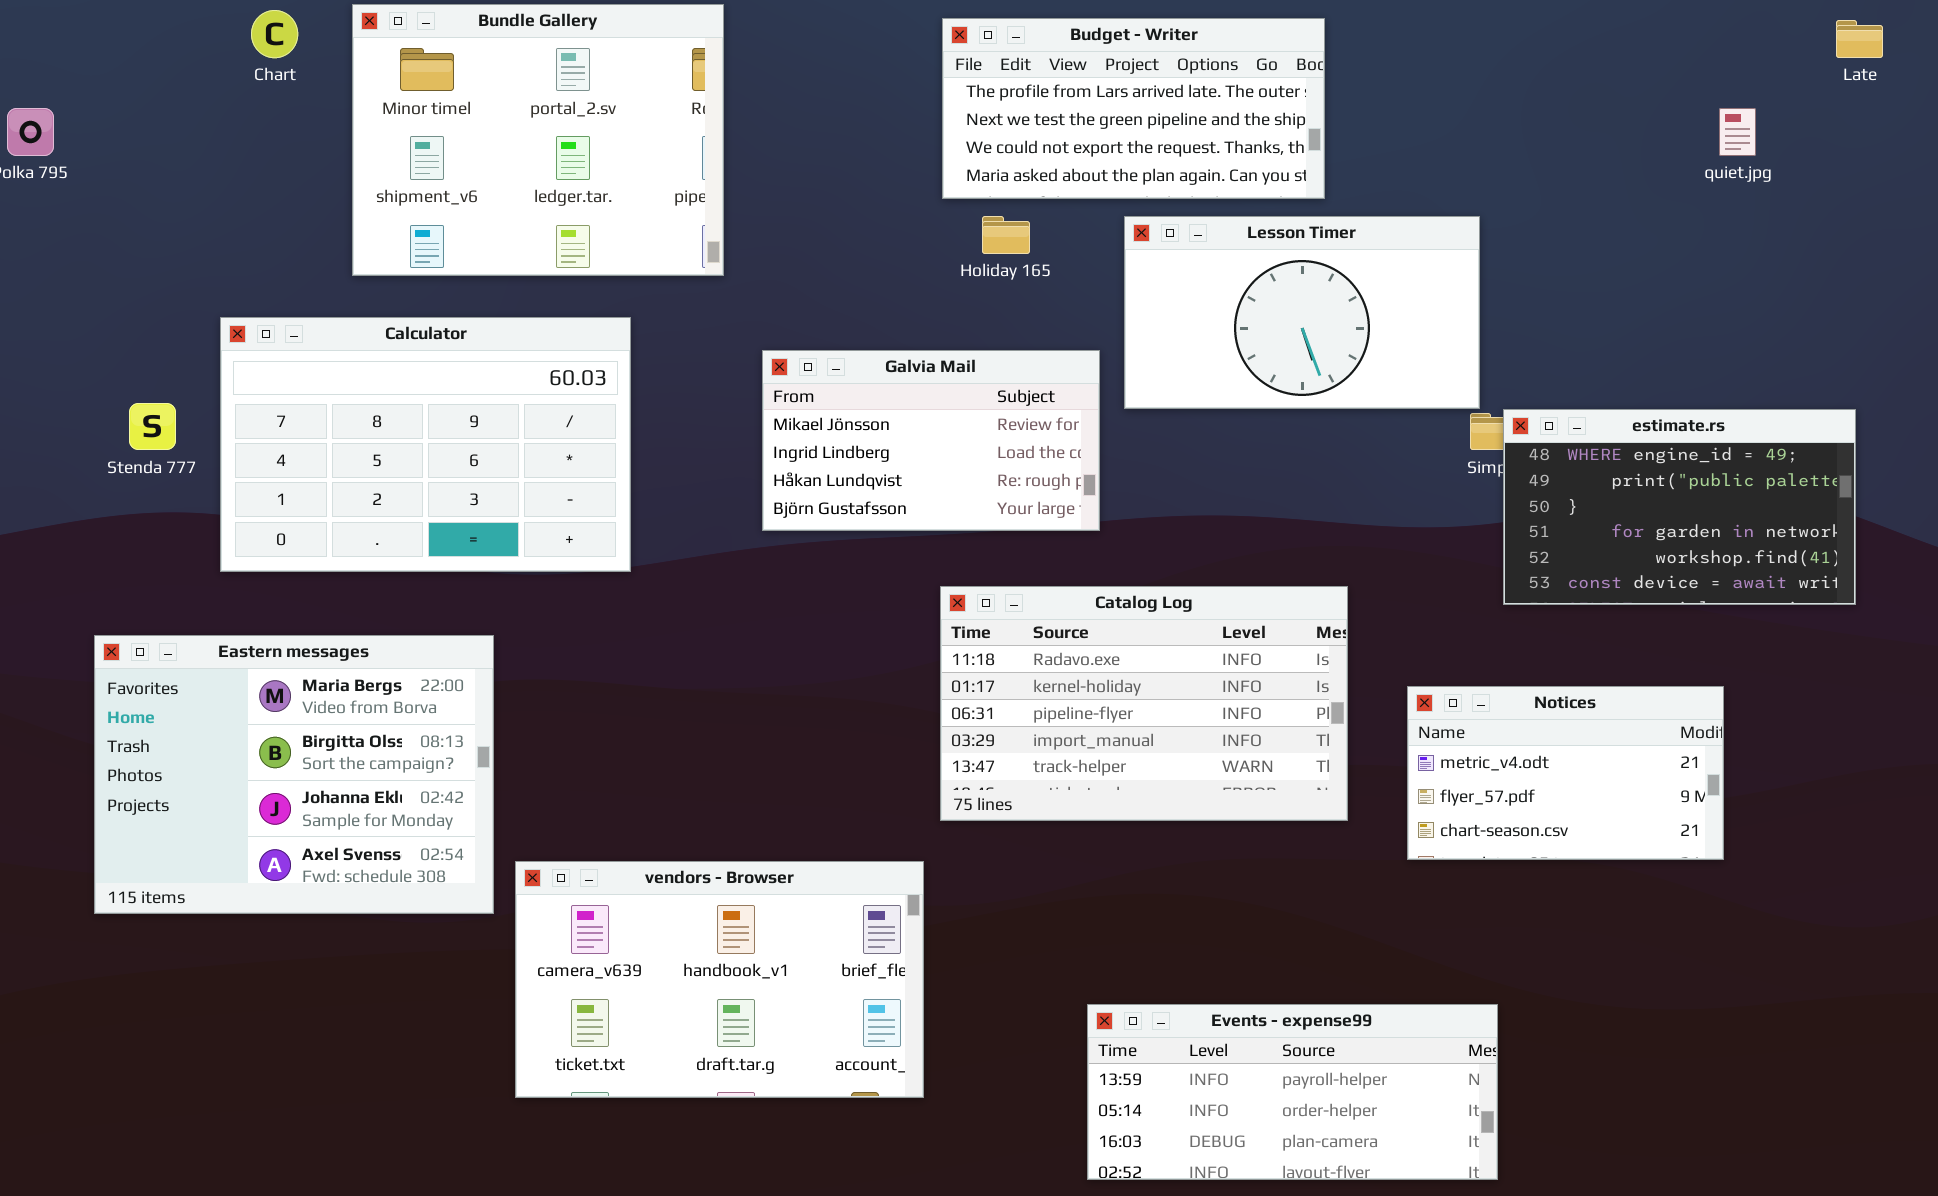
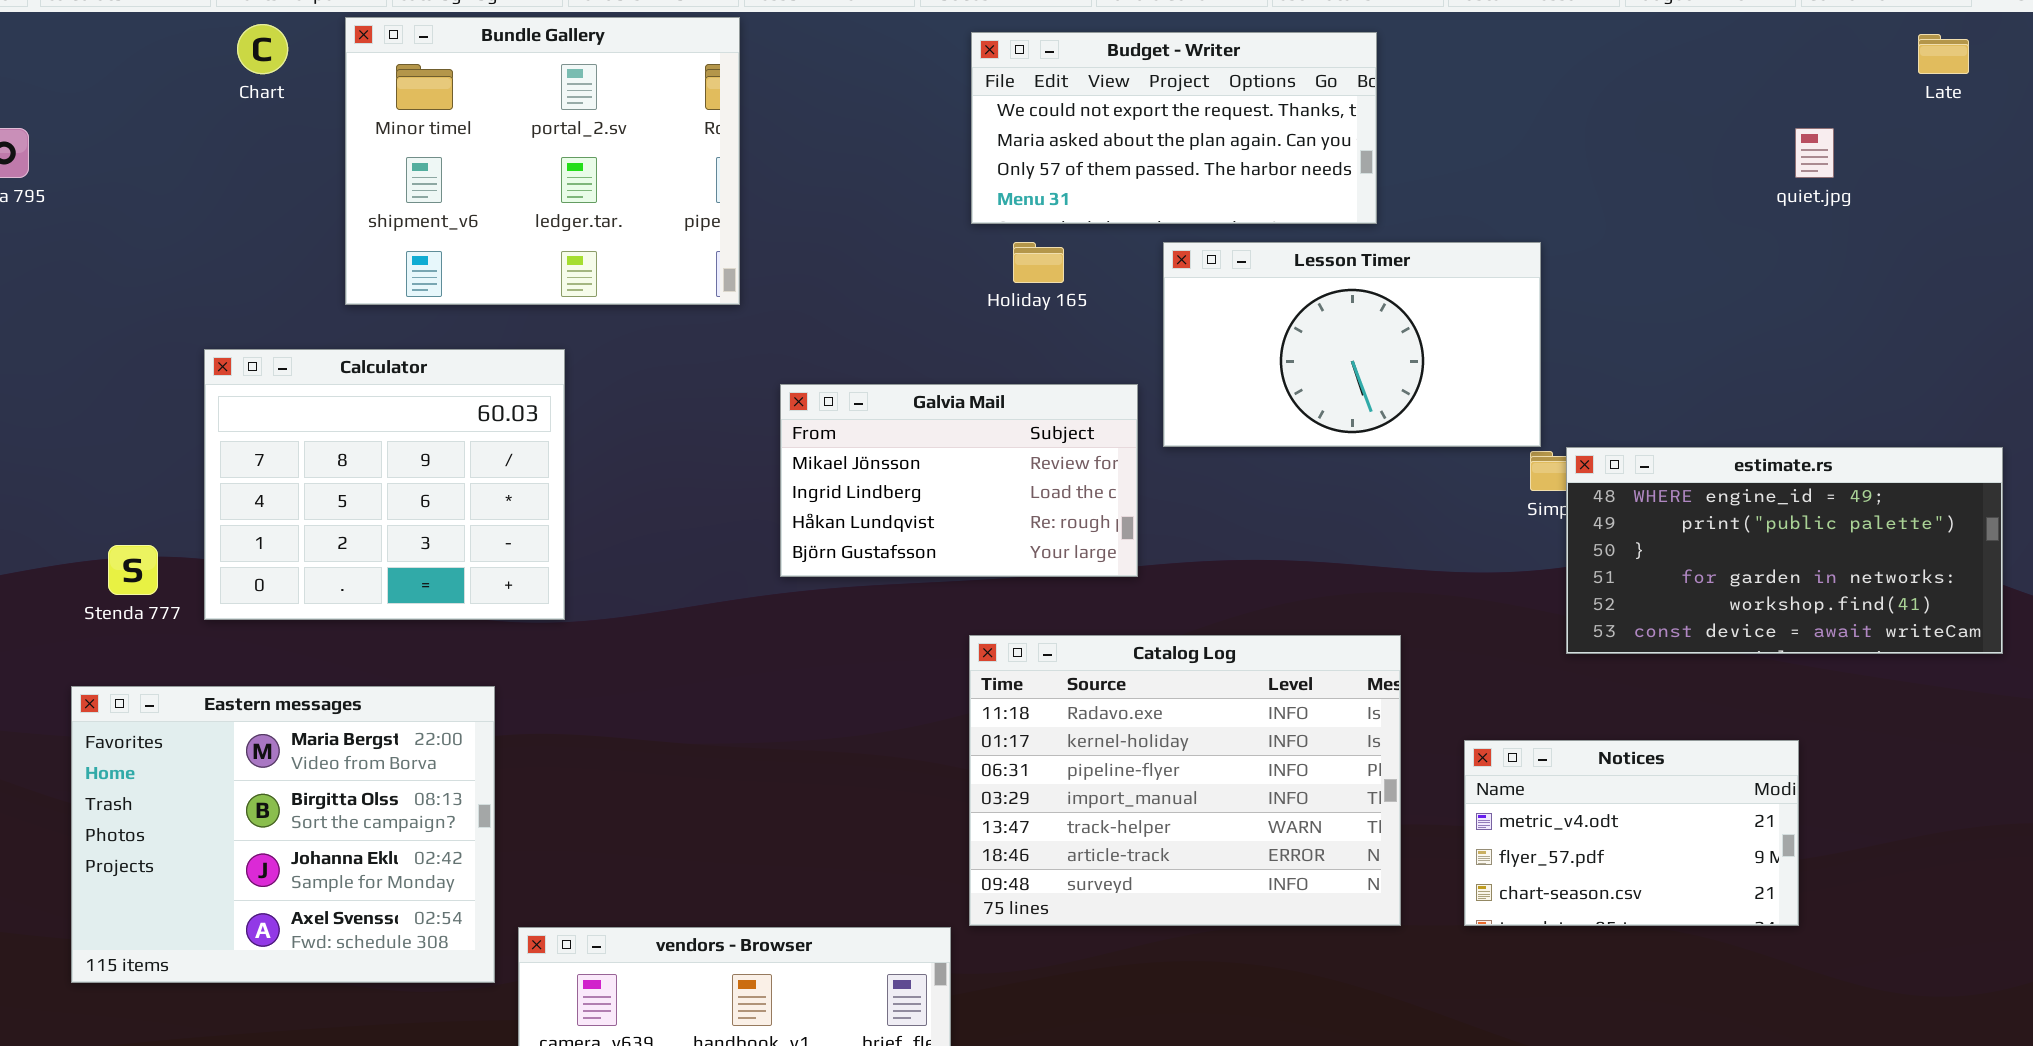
Budget - Writer: [942,18,1325,199] -> [971,32,1377,224], scrolled down 2 rows
Calculator: [220,317,631,572] -> [204,349,565,620], resized
Stenda 777: [129,403,176,450] -> [108,545,158,595], moved
estimate.rs: [1503,409,1856,605] -> [1566,447,2003,654], resized
Catalog Log: [940,586,1348,821] -> [969,635,1401,926], resized

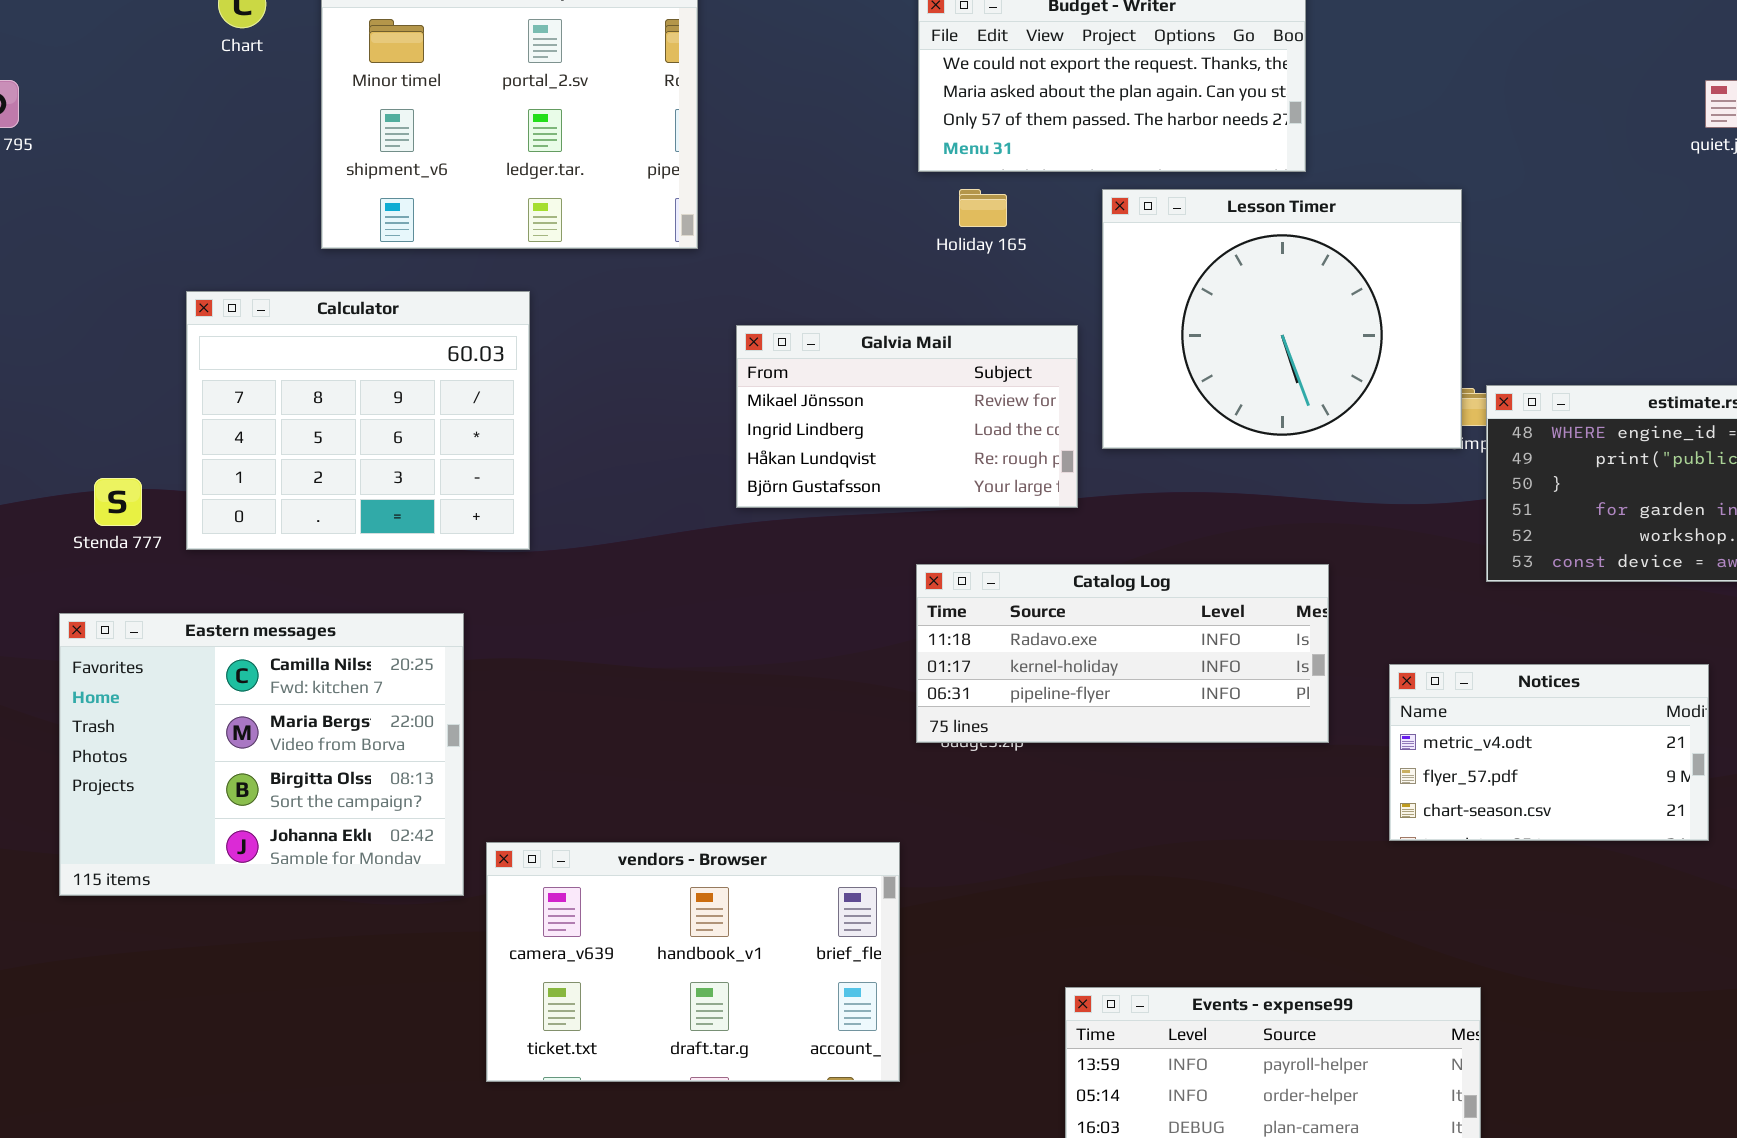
Lesson Timer: [1163,242,1541,447] -> [1102,189,1462,449], resized
Catalog Log: [969,635,1401,926] -> [916,564,1329,743], resized
Eastern messages: [71,686,495,983] -> [59,613,464,896], scrolled up 1 row

